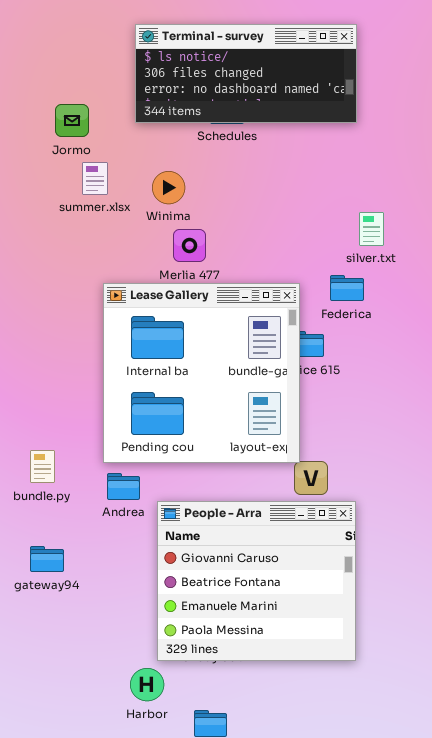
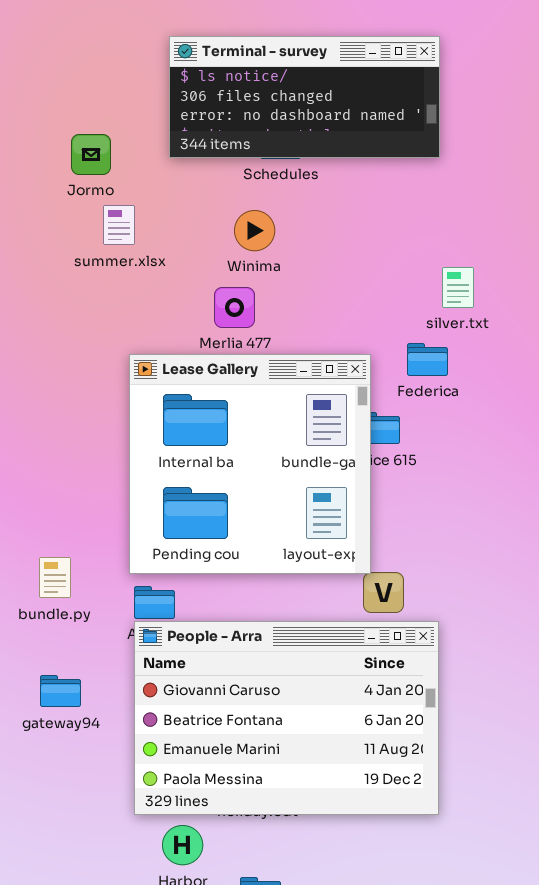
Winima: [152,171,185,204] -> [234,210,275,251], moved
People - Arra: [157,501,356,661] -> [134,621,439,815], resized

